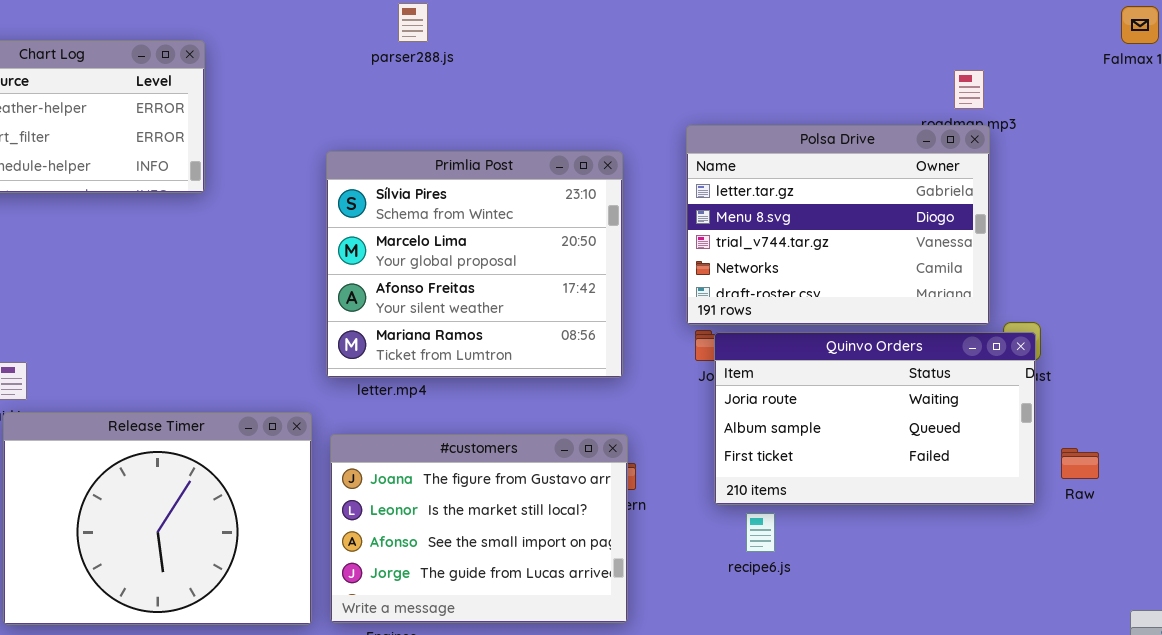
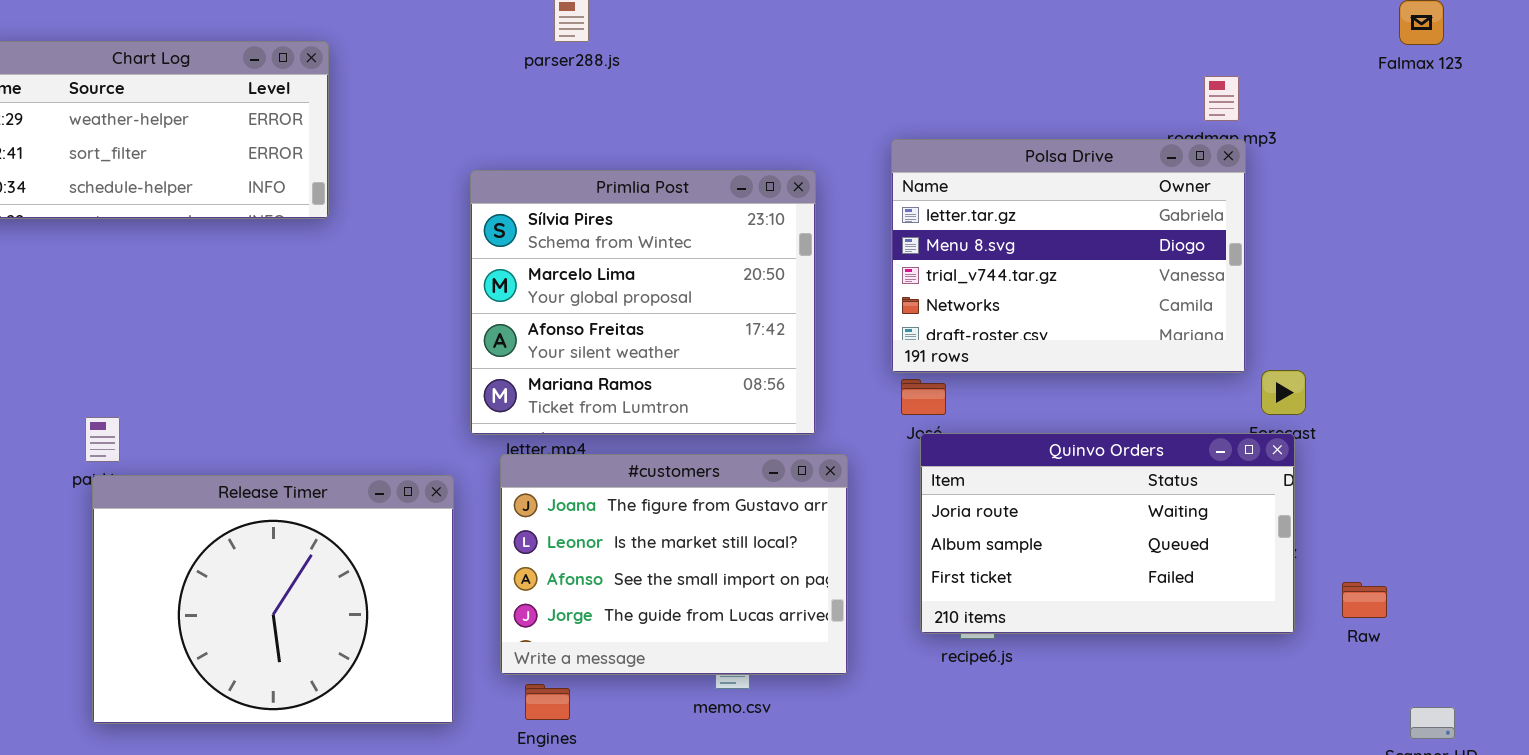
Quinvo Orders: [714,332,1036,505] -> [920,433,1295,634], moved
#customers: [330,434,628,623] -> [500,454,848,675], moved
Raw: [1061,448,1099,479] -> [1342,582,1387,618], moved

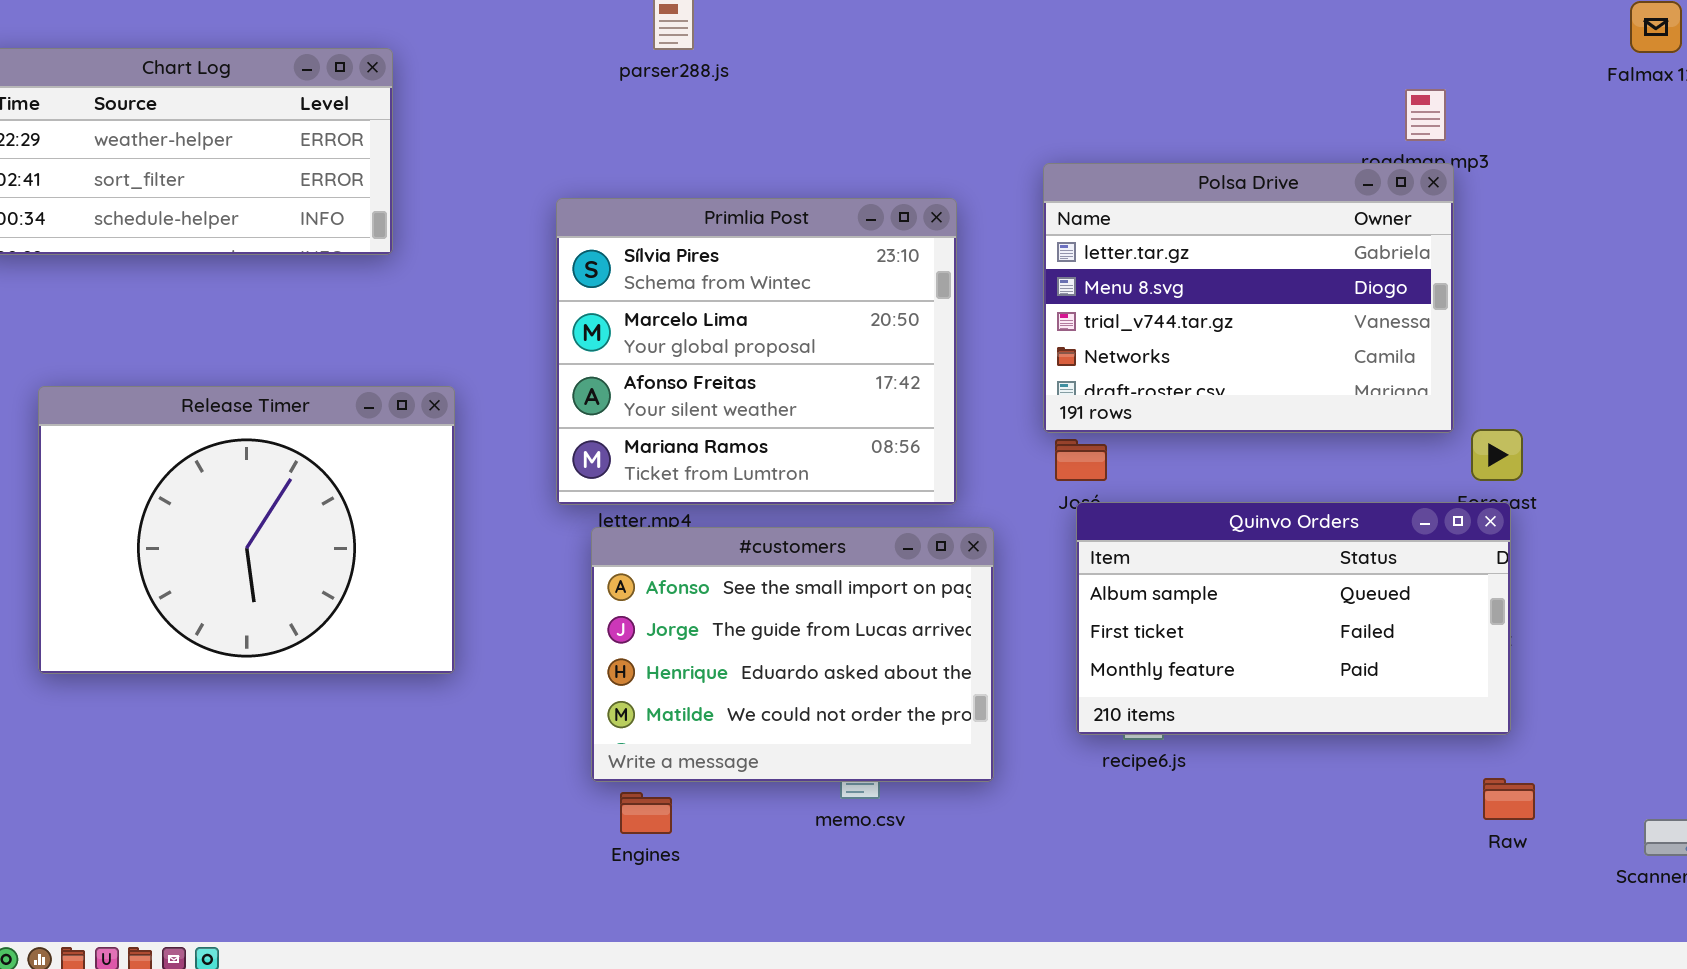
Quinvo Orders: [920,433,1295,634] -> [1076,502,1511,735], scrolled down 1 row
#customers: [500,454,848,675] -> [591,527,994,782], scrolled down 2 rows
Release Timer: [92,475,454,724] -> [38,386,455,674], moved
Raw: [1342,582,1387,618] -> [1483,778,1535,820], moved

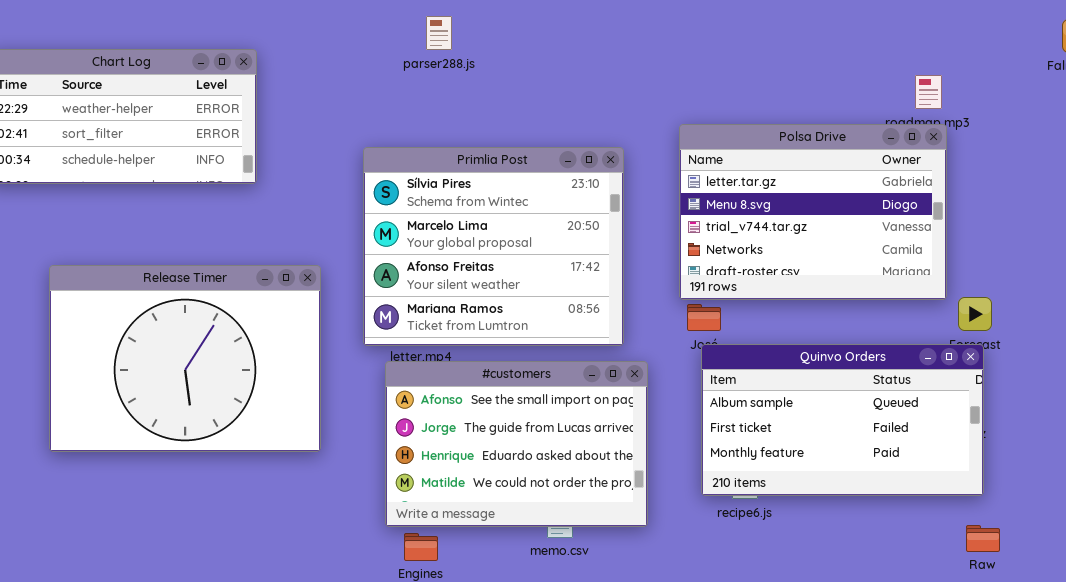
Release Timer: [38,386,455,674] -> [49,265,321,452], moved

